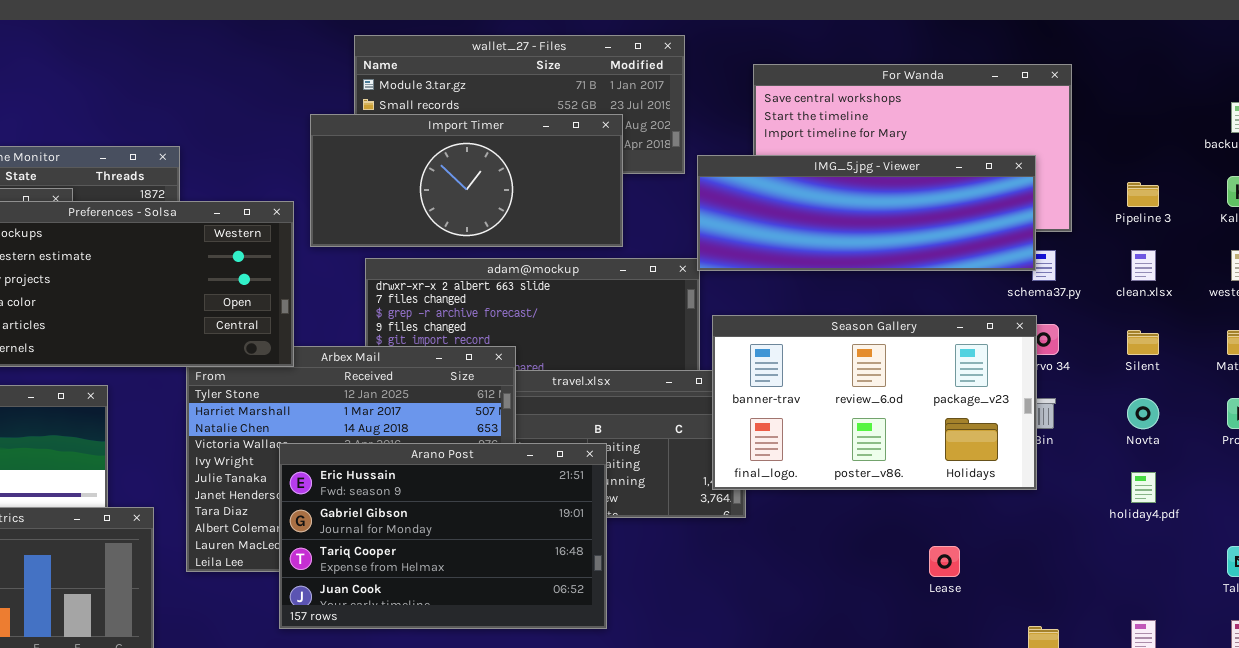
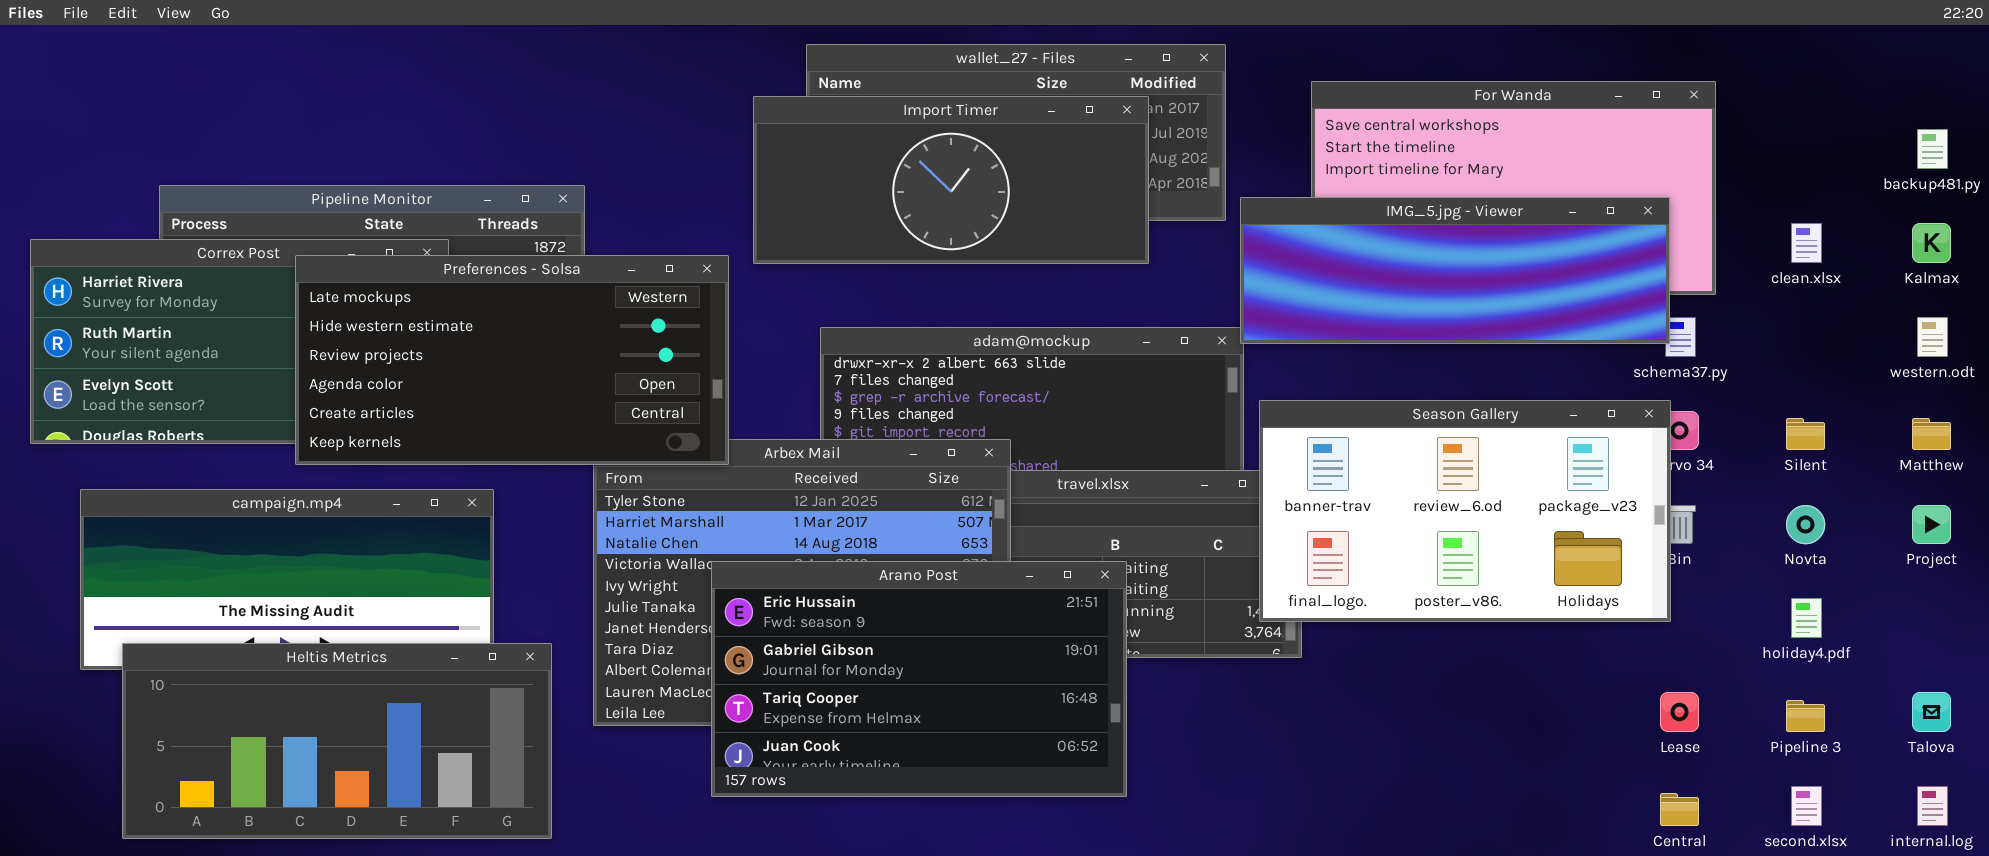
Import Timer: [310,114,623,247] -> [753,96,1149,264], moved
Pipeline 3: [1127,182,1159,207] -> [1786,700,1825,732], moved
clean.xlsx: [1131,250,1156,281] -> [1791,223,1822,263], moved
Lease: [929,546,960,577] -> [1660,692,1699,732], moved

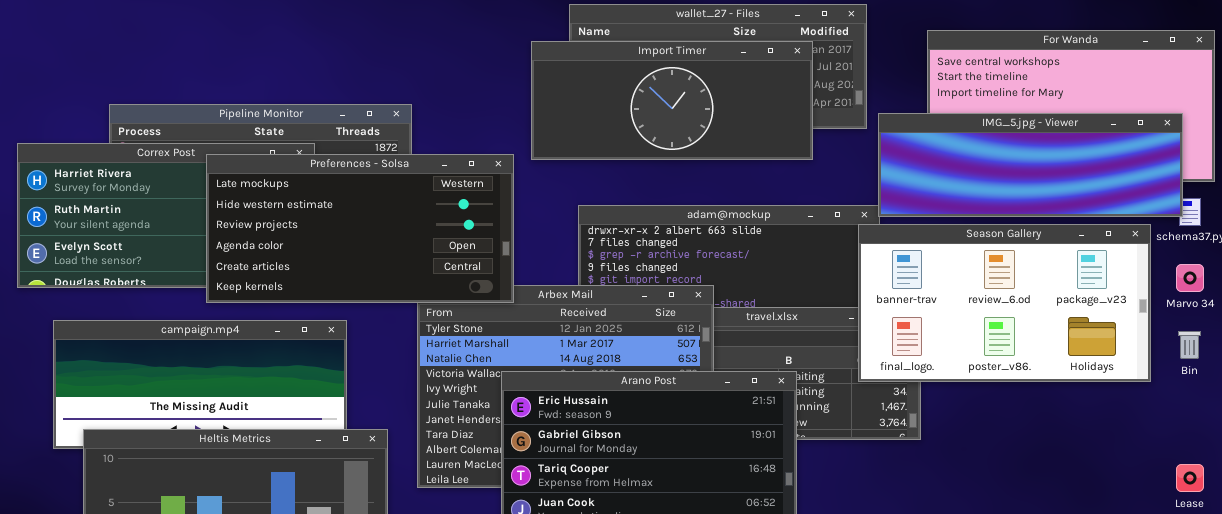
Season Gallery: [1259,400,1671,622] -> [858,224,1151,382], moved

